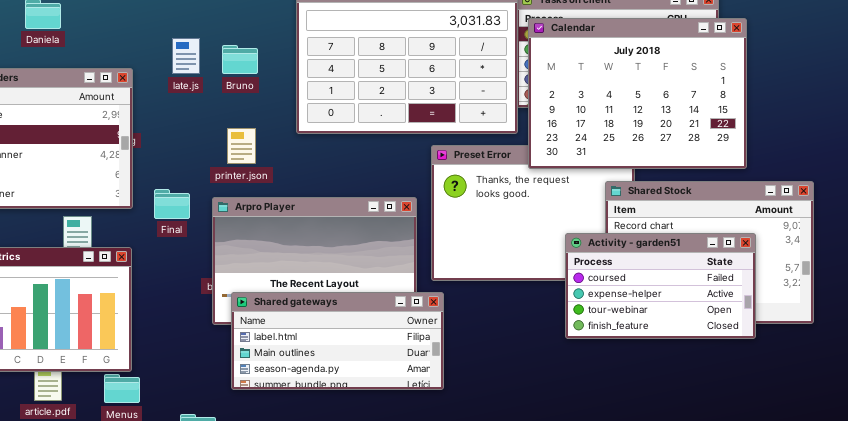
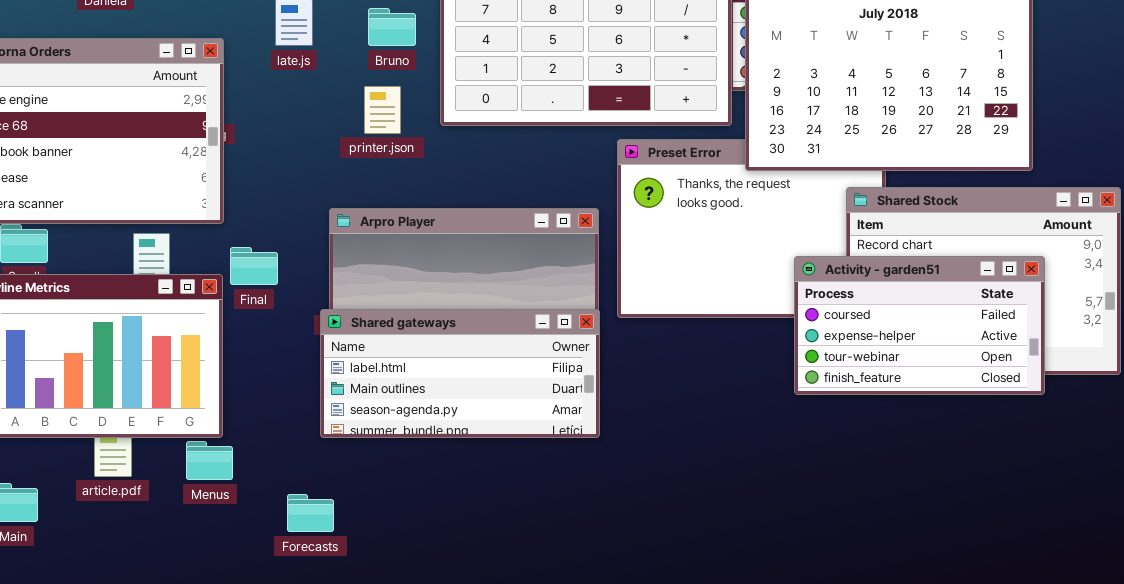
Bruno: [222,45,258,74] -> [368,8,416,46], moved
printer.json: [227,128,256,164] -> [364,86,401,134], moved
Final: [154,189,190,219] -> [230,247,278,285], moved
Shared gateways: [231,292,444,390] -> [320,309,600,438], moved

